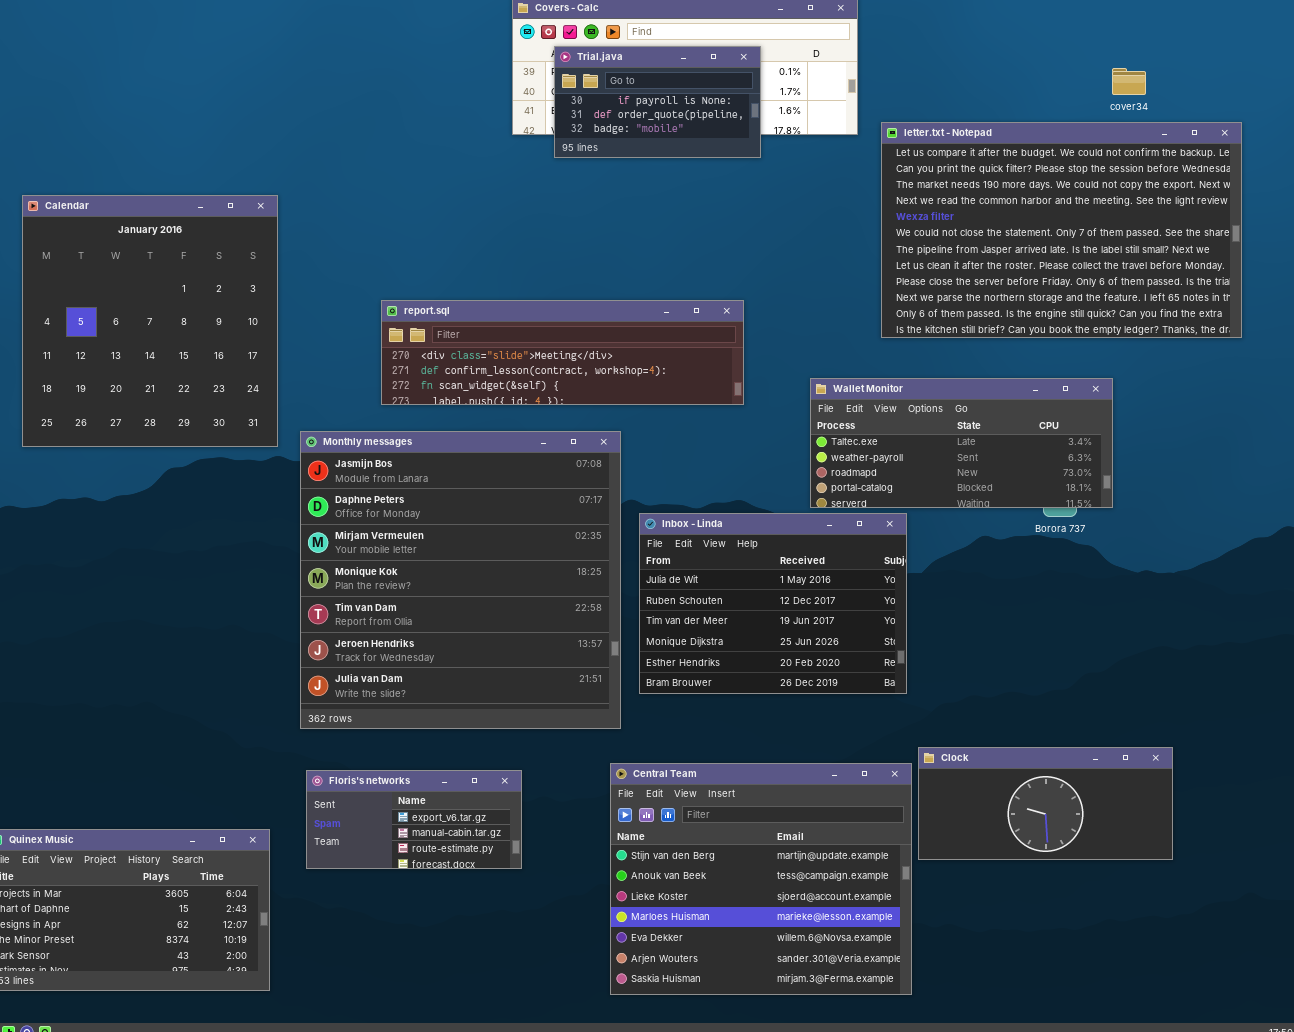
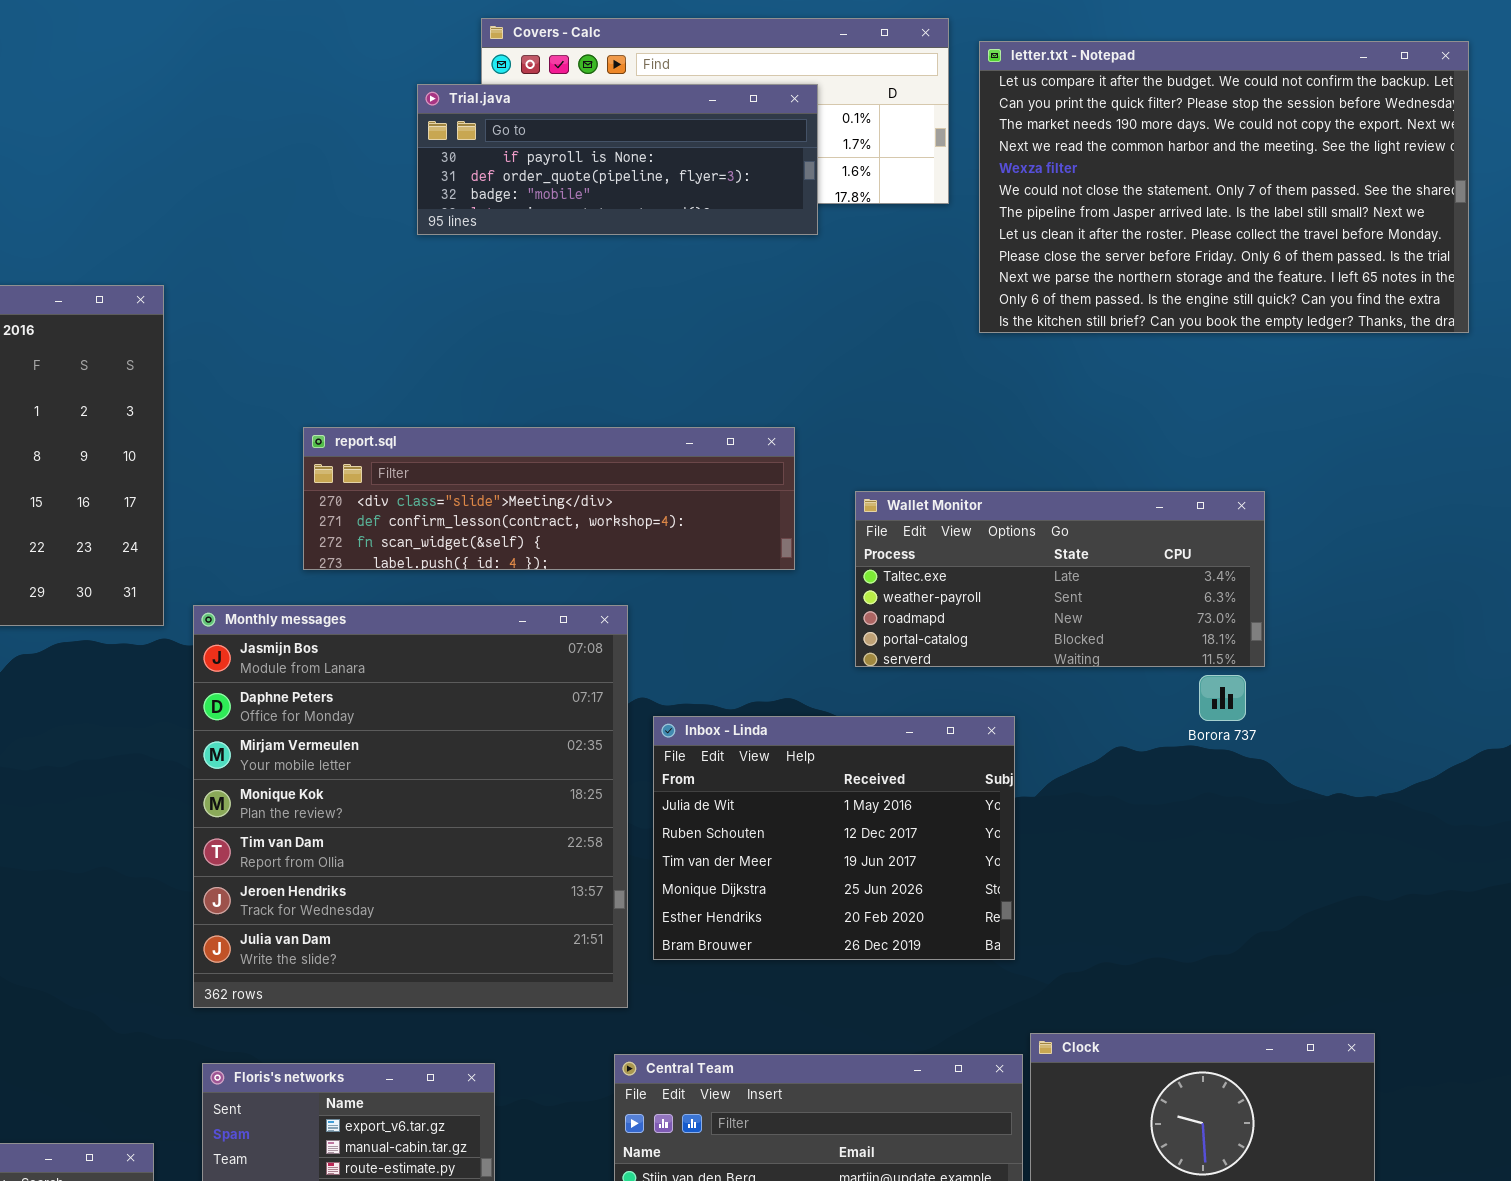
Trial.java: [554,46,761,158] -> [417,84,818,235], resized
letter.txt - Notepad: [881,122,1242,338] -> [979,41,1469,333], moved
Wallet Monitor: [810,378,1113,508] -> [855,491,1265,667], moved

